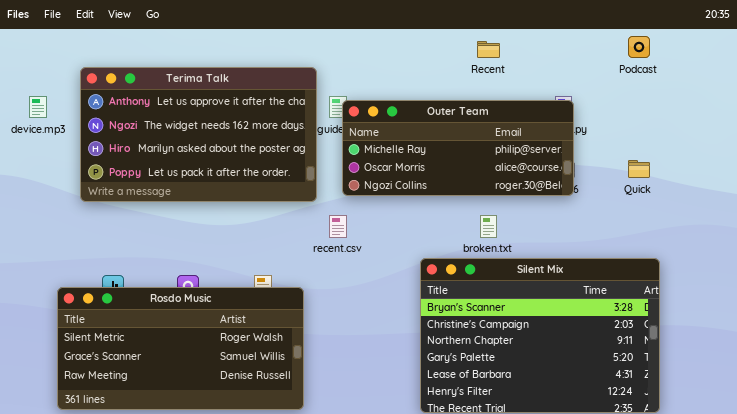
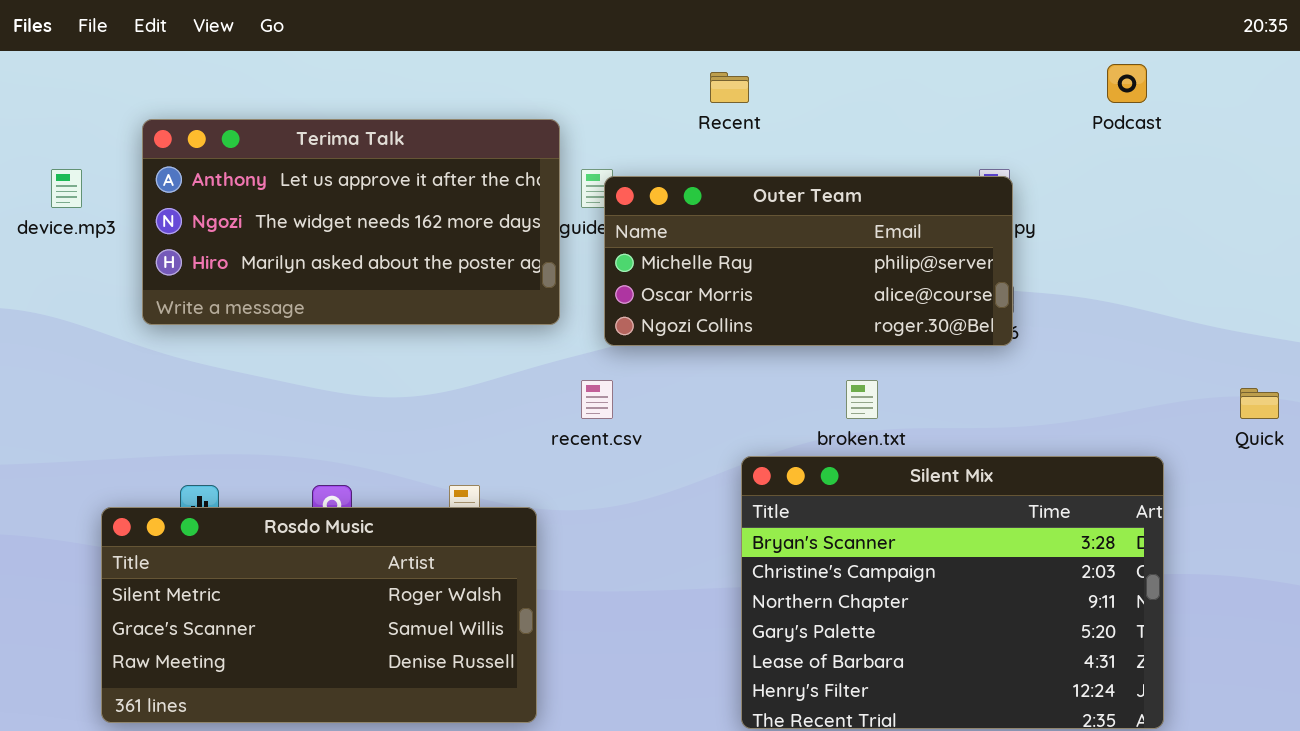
Recent: [477,41,500,58] -> [710,72,749,103], moved
Terima Talk: [80,67,317,202] -> [142,119,560,325], resized
Quick: [628,160,650,178] -> [1240,388,1279,419], moved

